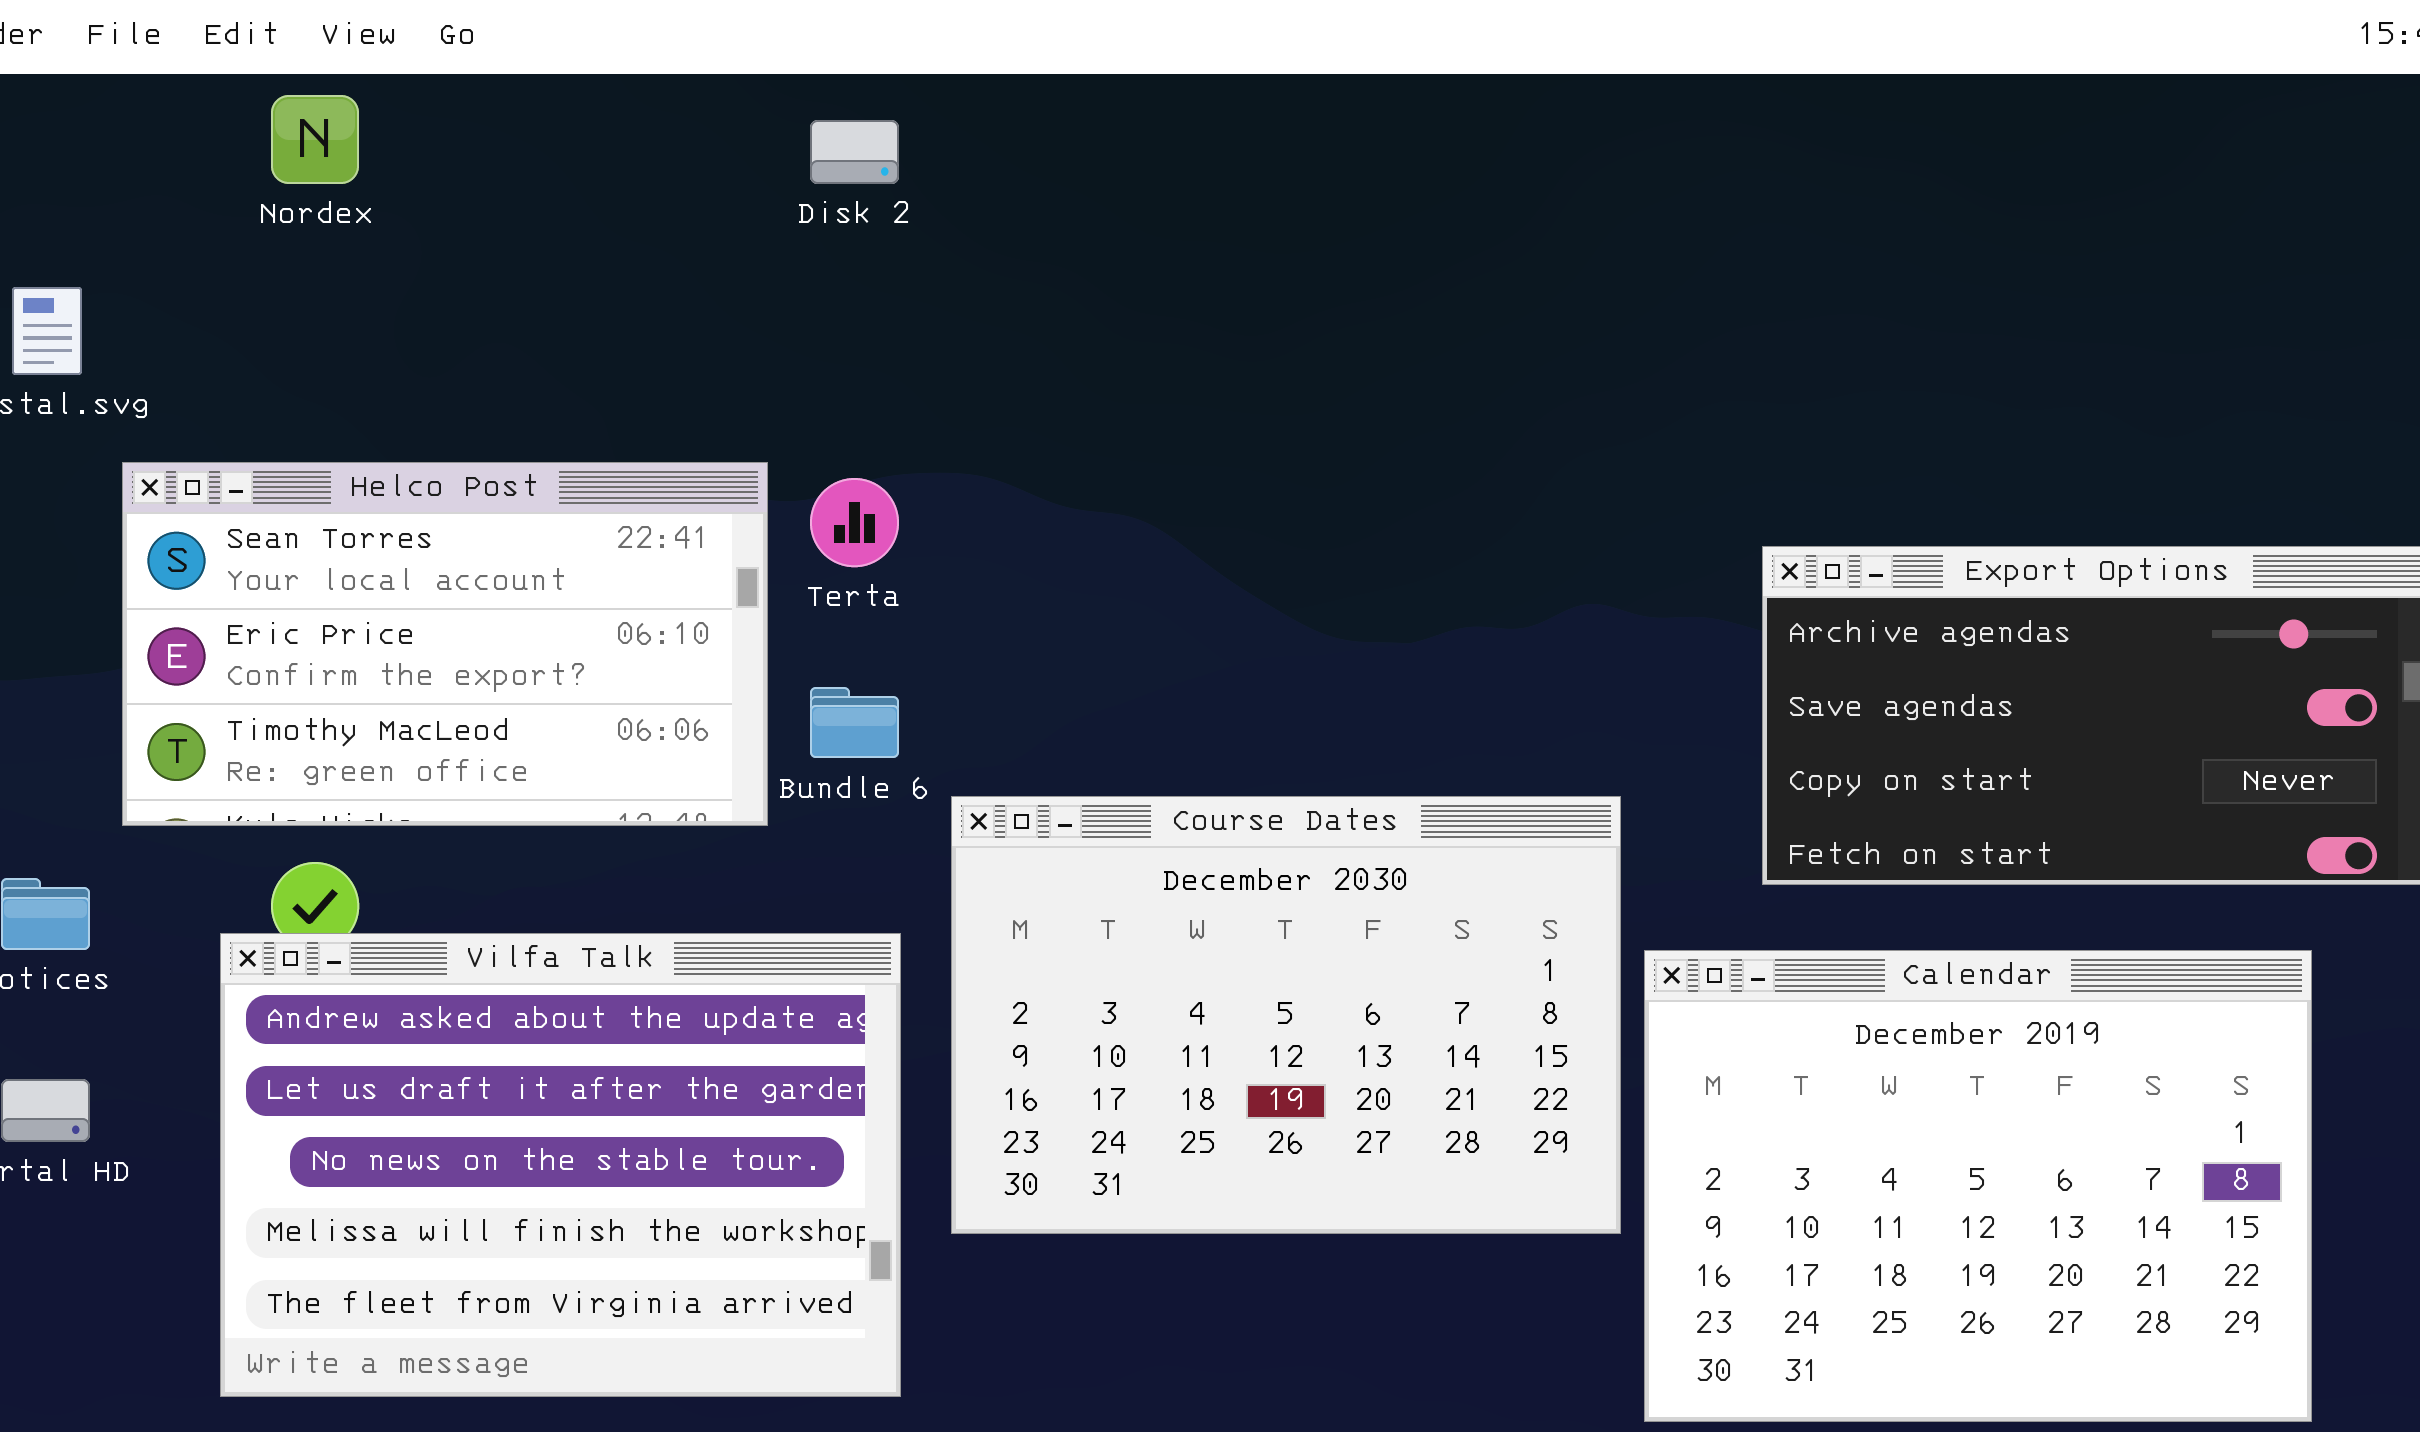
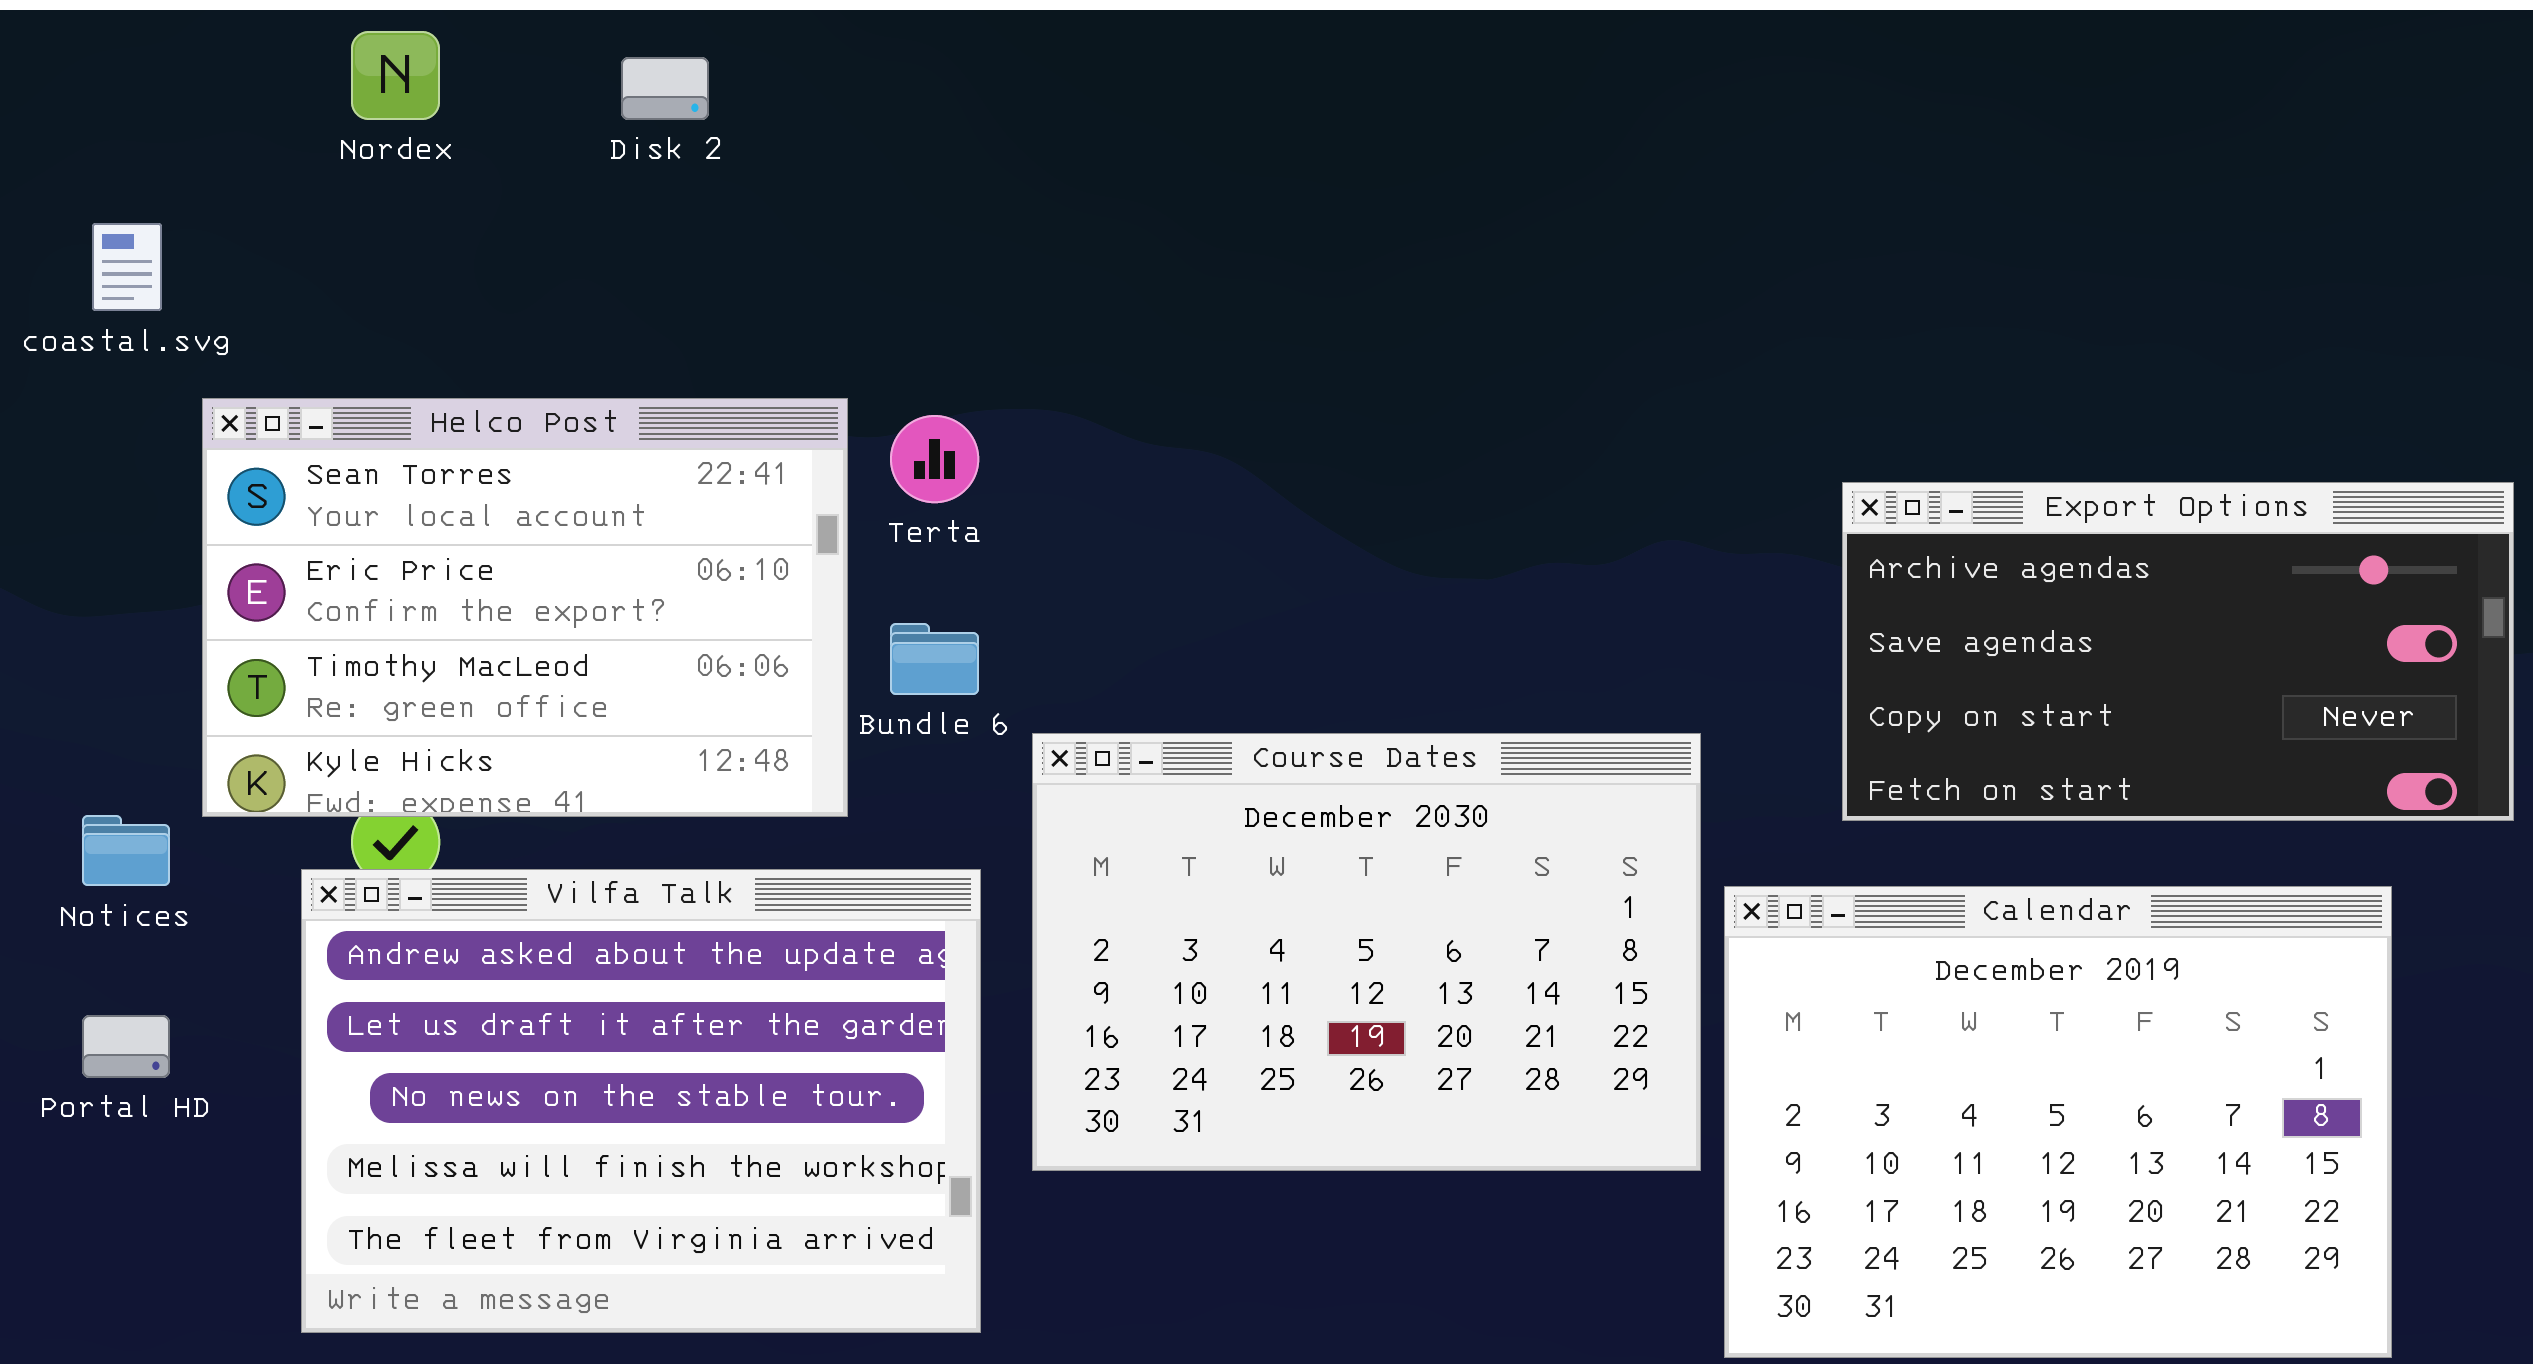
Disk 2: [810,120,899,184] -> [621,57,709,120], moved
Helco Post: [122,462,768,826] -> [202,398,848,817], resized

